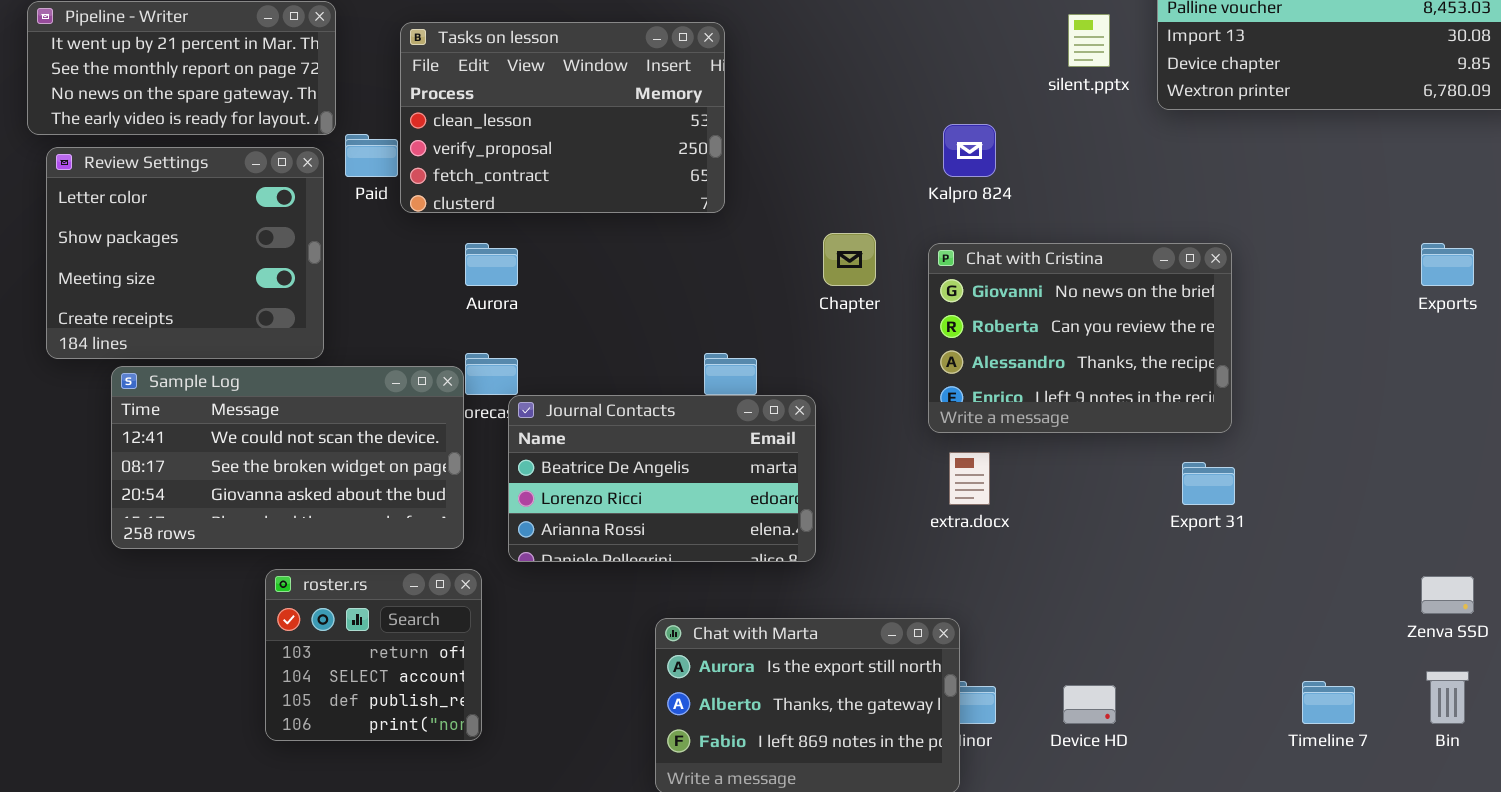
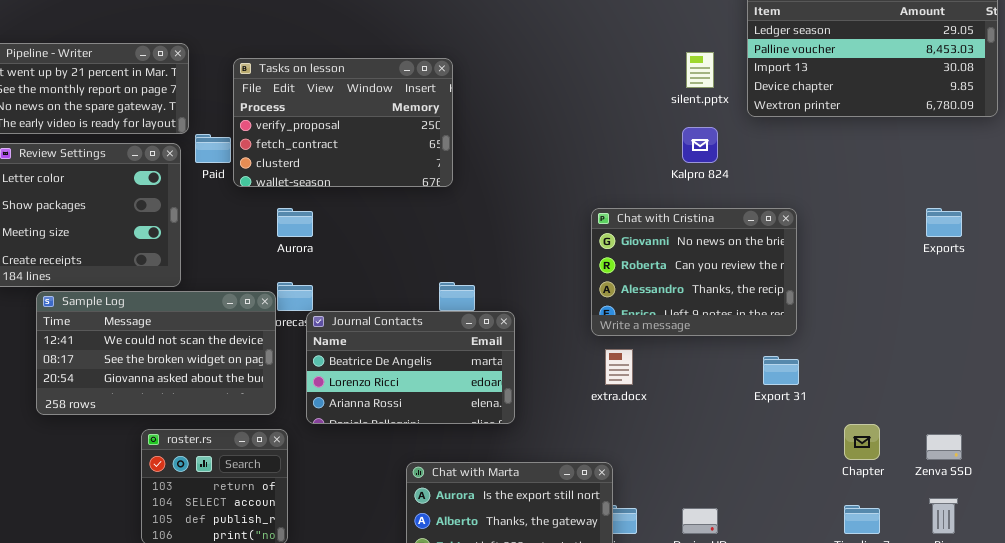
Tasks on lesson: [400,22,725,213] -> [233,58,453,187], scrolled down 1 row
Kalpro 824: [943,124,996,177] -> [682,127,718,163], moved
Chapter: [823,233,876,286] -> [844,424,880,460], moved

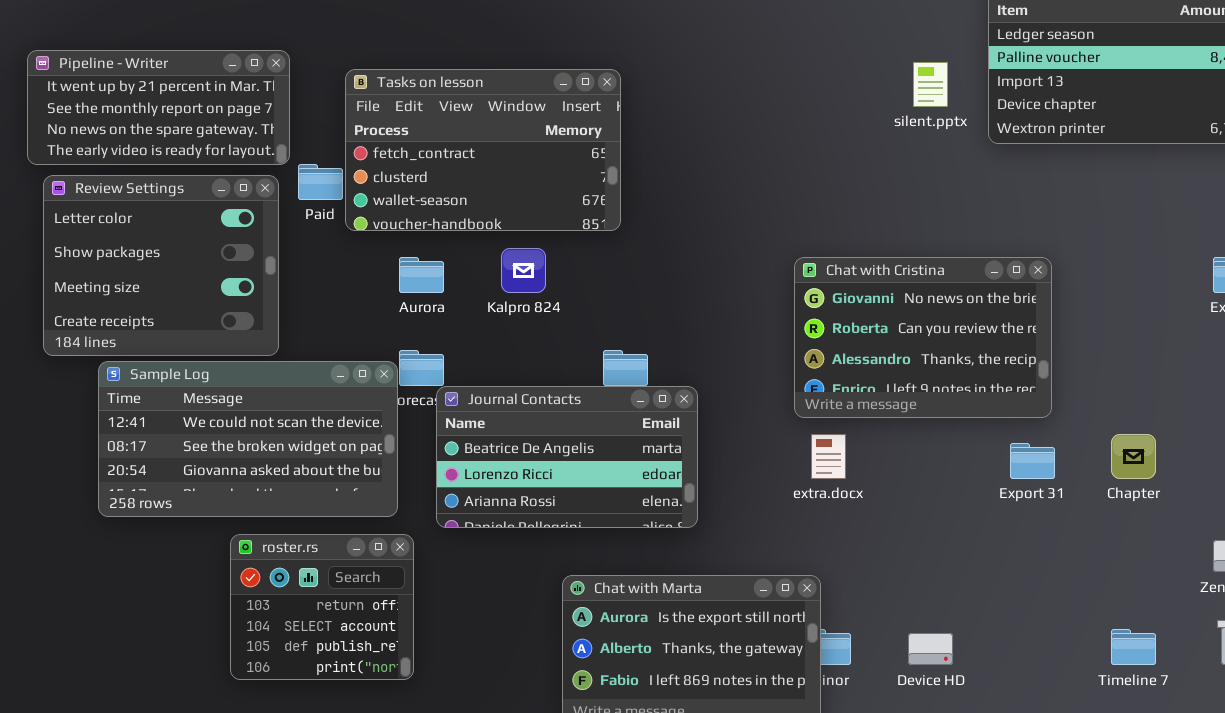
Tasks on lesson: [233,58,453,187] -> [345,69,621,231], scrolled down 1 row
Kalpro 824: [682,127,718,163] -> [501,248,546,293], moved
Chapter: [844,424,880,460] -> [1111,434,1156,479], moved

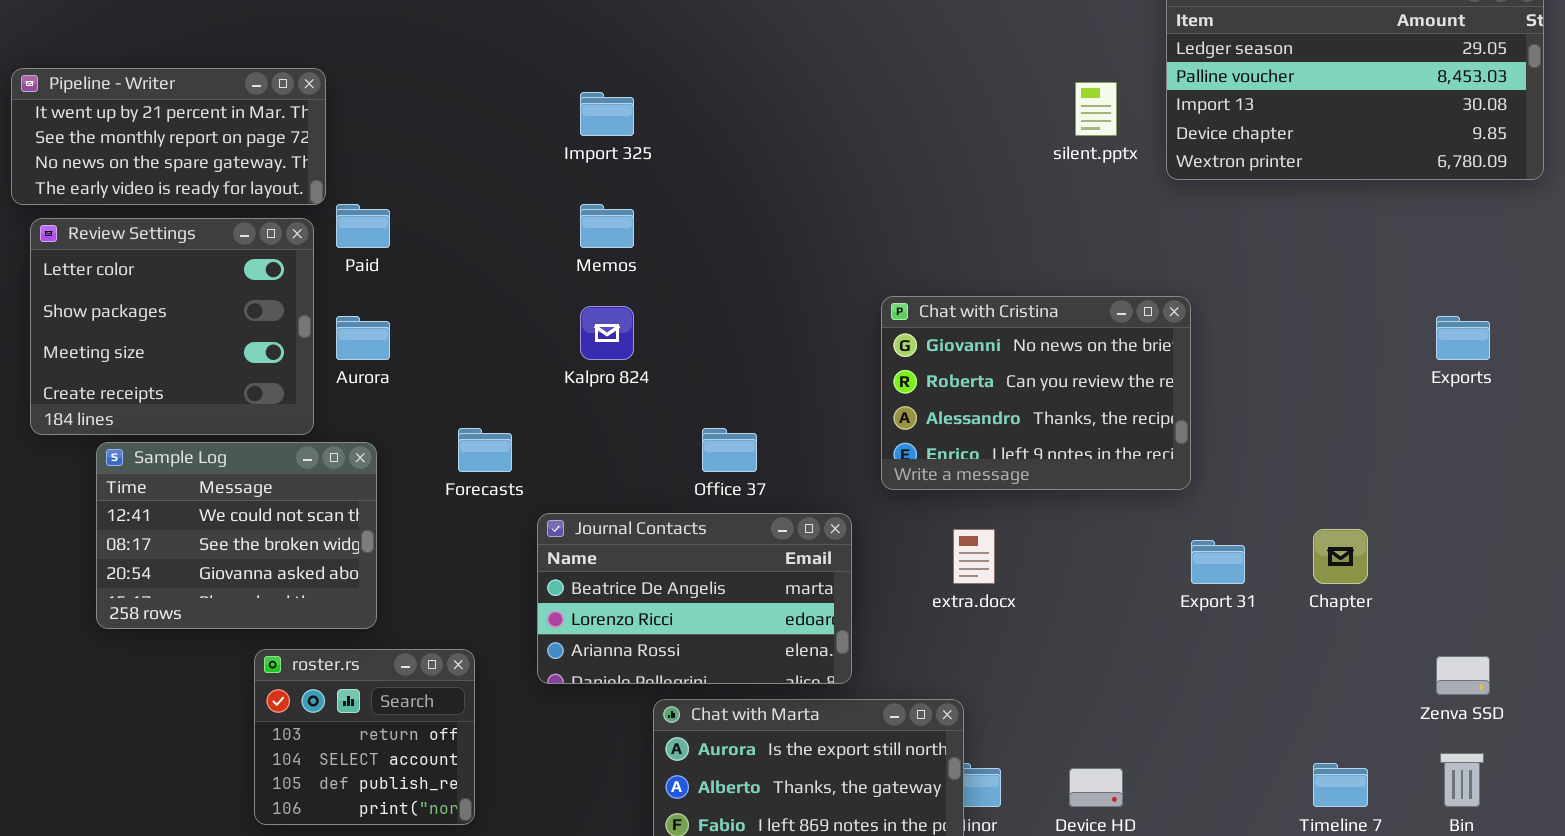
Tasks on lesson: [345,69,621,231] -> none, closed
Aurora: [399,257,444,293] -> [336,316,390,360], moved
Chat with Cristina: [794,257,1052,418] -> [881,296,1191,490], moved
Sample Log: [98,361,398,517] -> [96,442,377,629], resized
Journal Contacts: [436,386,698,528] -> [537,513,852,684], moved

